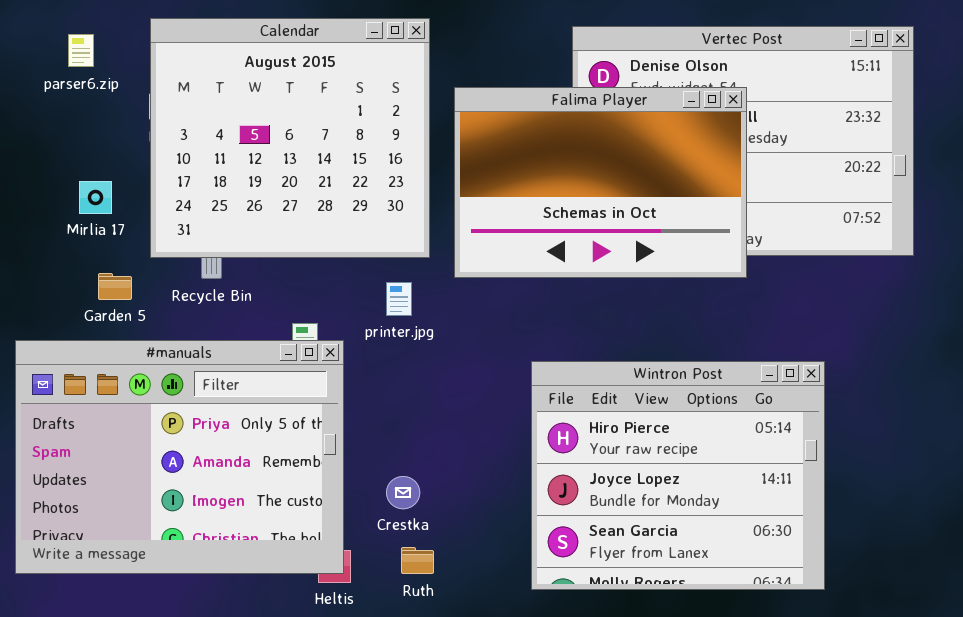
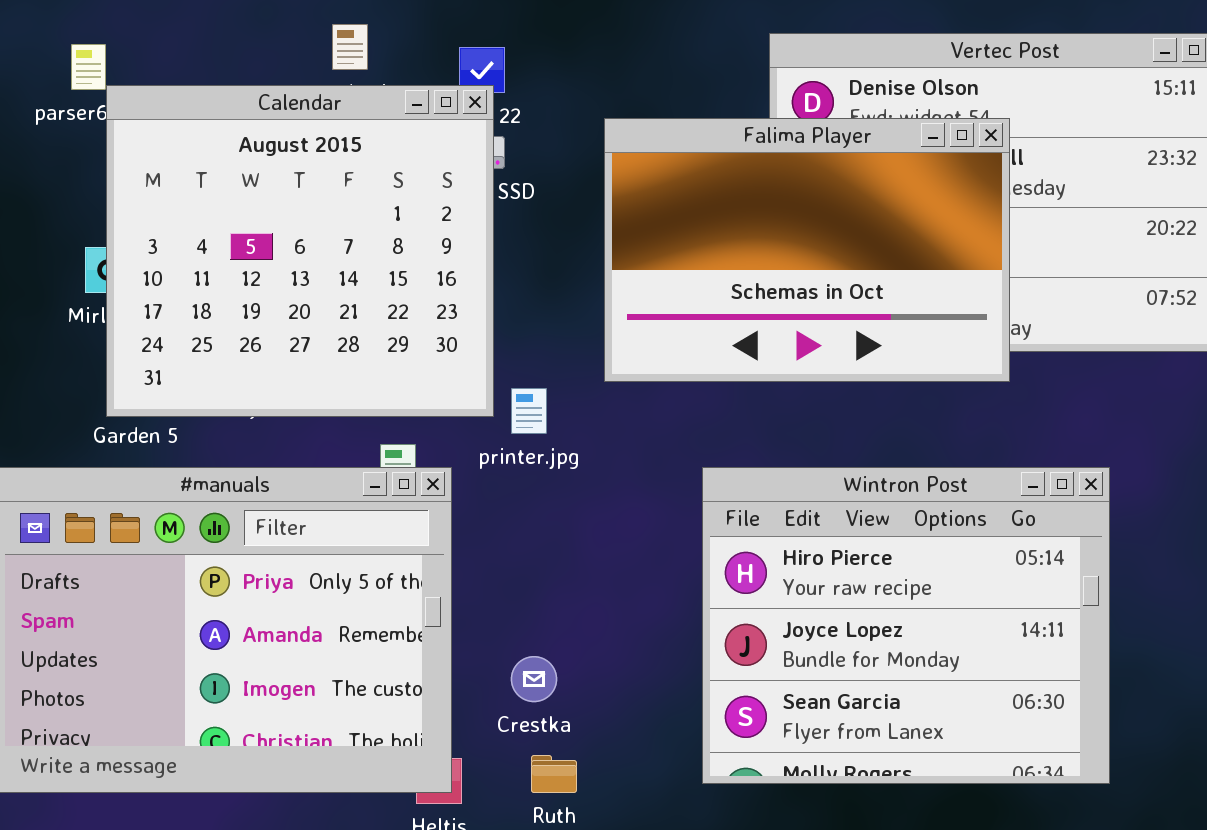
Calendar: [150,18,430,258] -> [106,85,494,417], moved
Wintron Post: [531,361,825,590] -> [702,467,1110,784], moved

